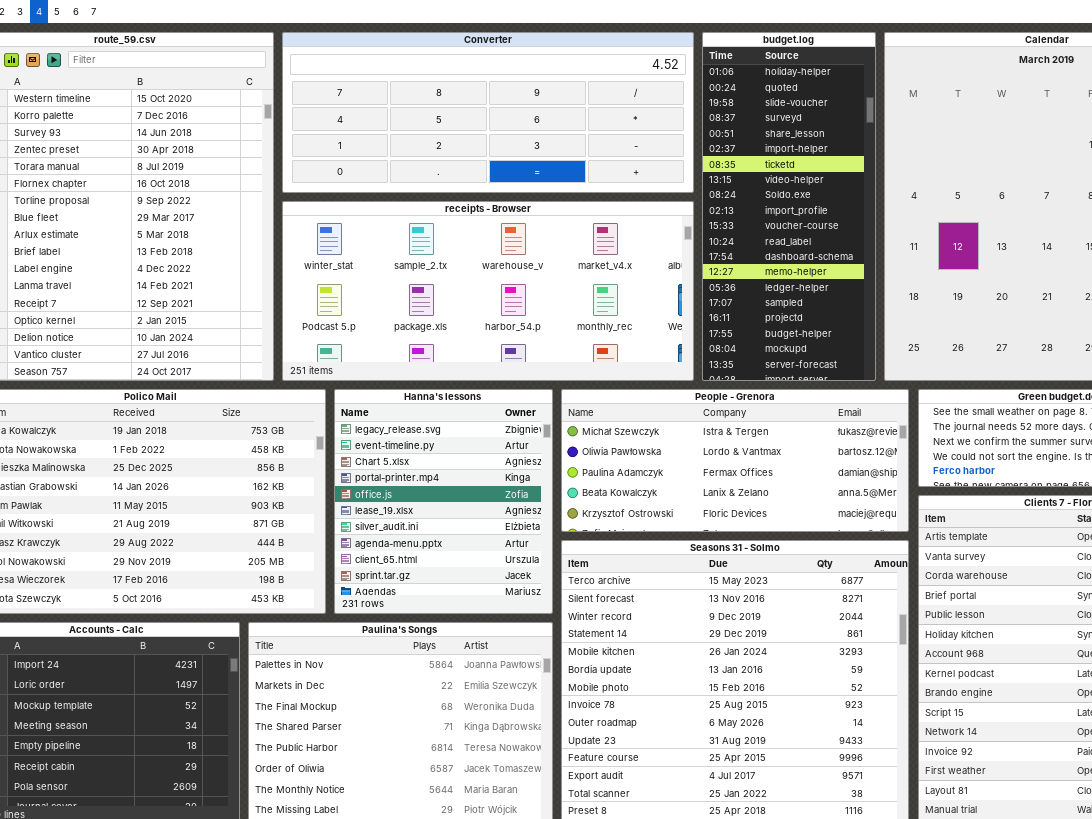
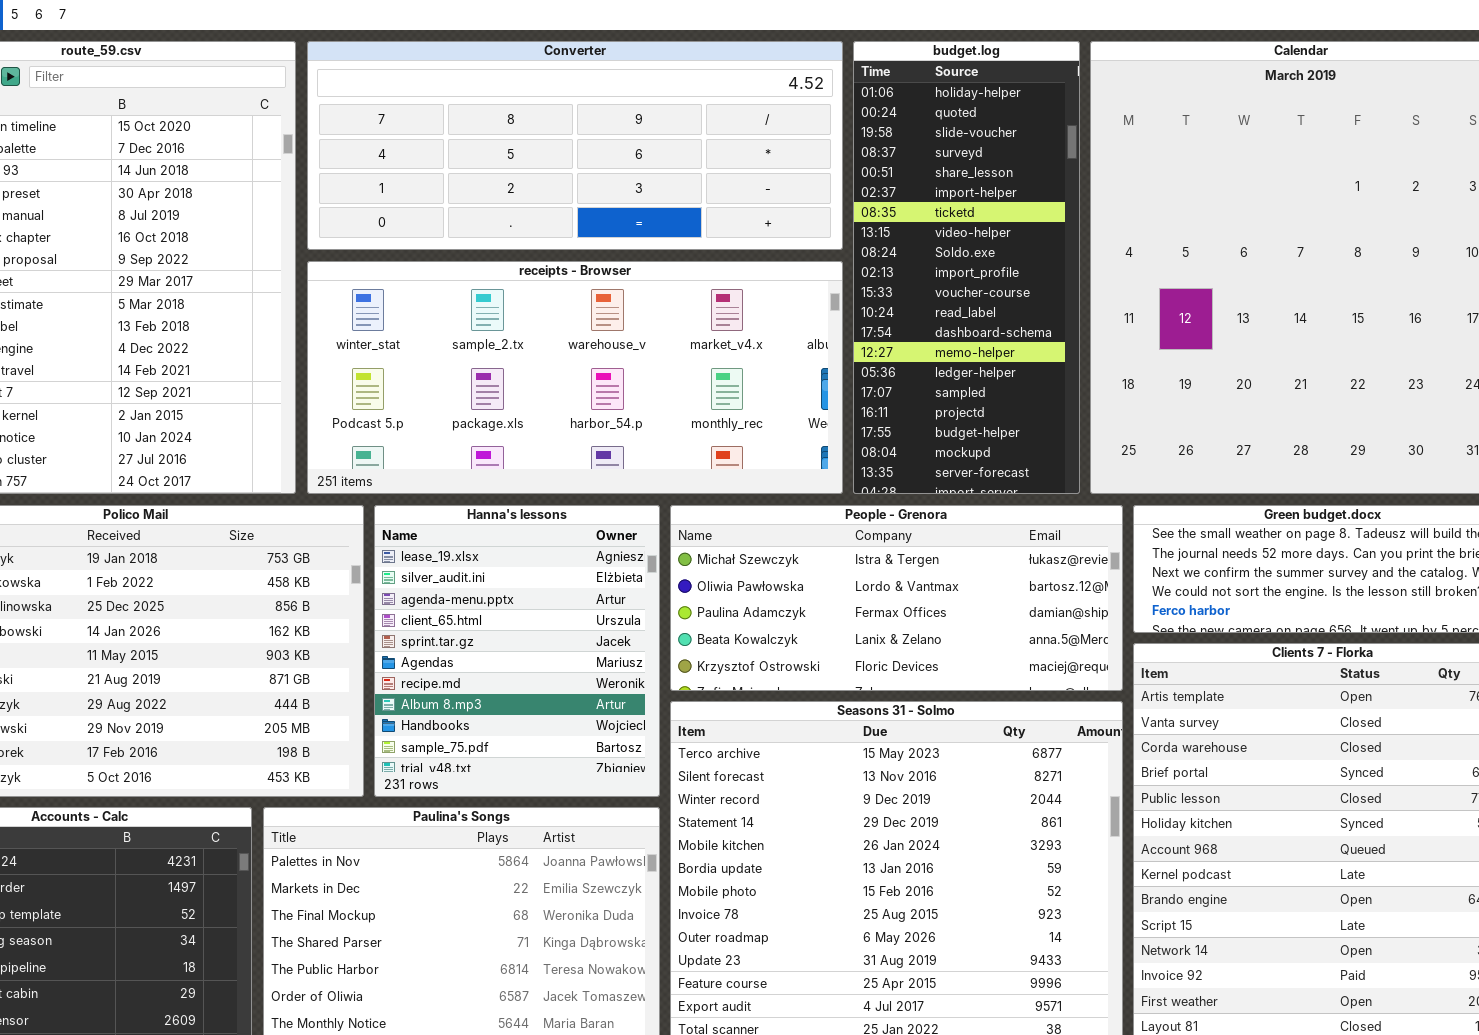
Hanna's lessons: [334,389,553,614] -> [374,505,660,797], scrolled down 5 rows

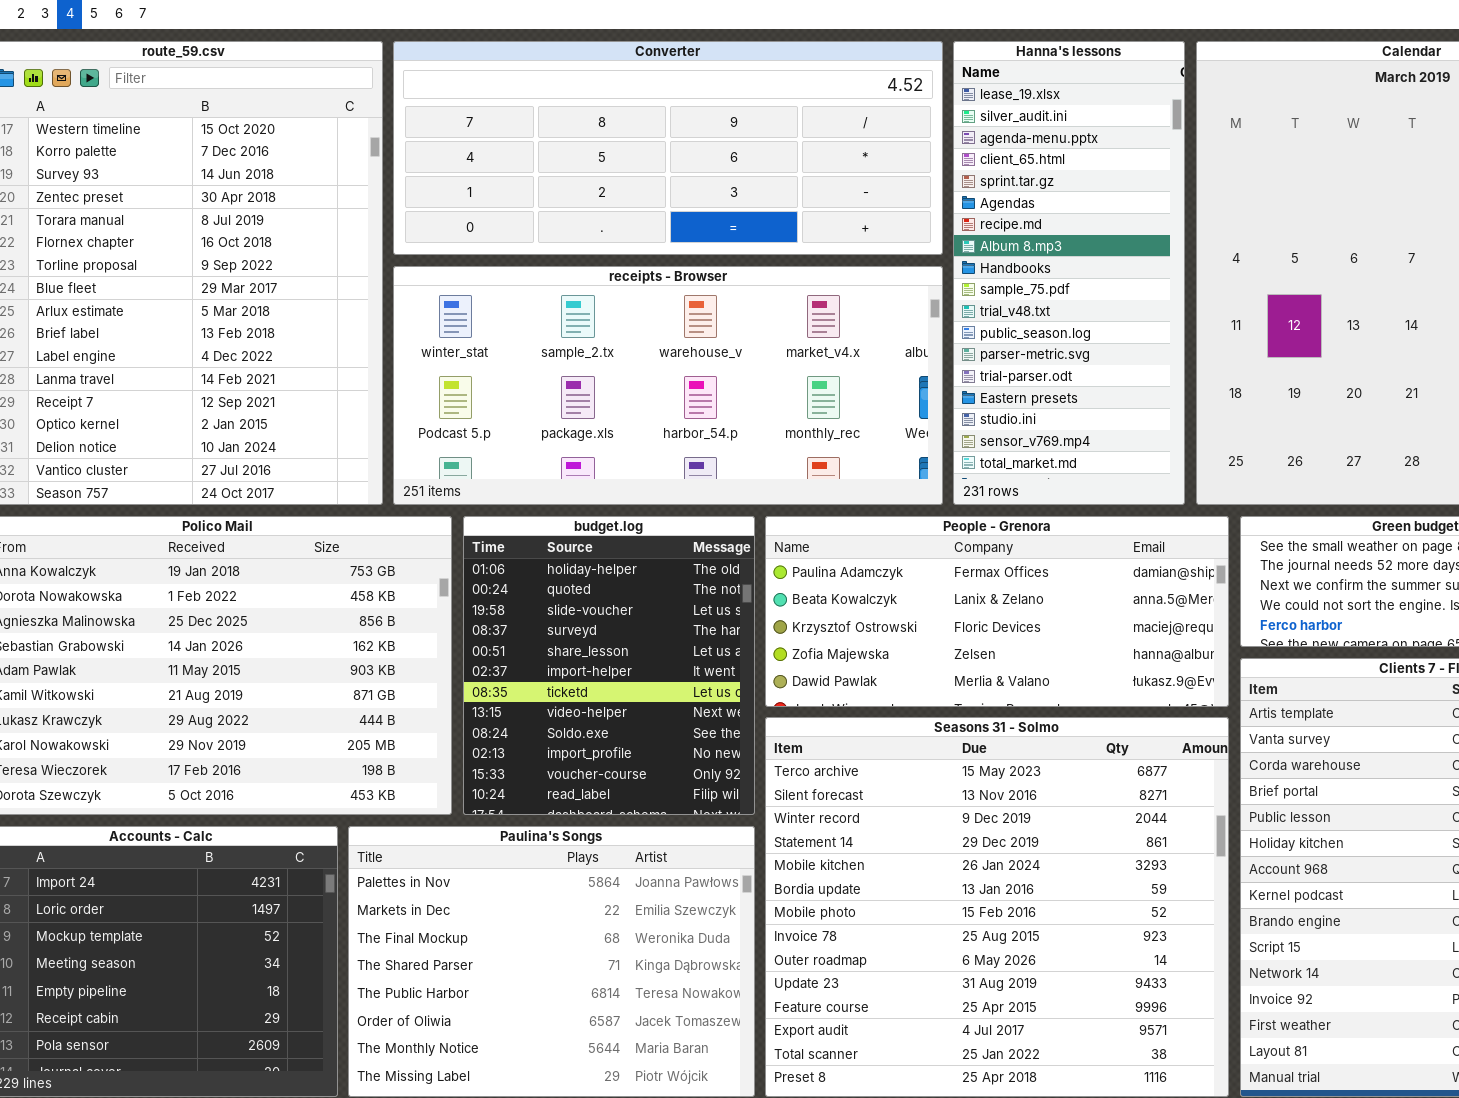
budget.log: [853,41,1080,494] -> [463,516,755,815], moved, resized
Hanna's lessons: [374,505,660,797] -> [953,41,1185,505], moved, resized
People - Grenora: [670,505,1123,691] -> [765,516,1229,707], scrolled down 2 rows

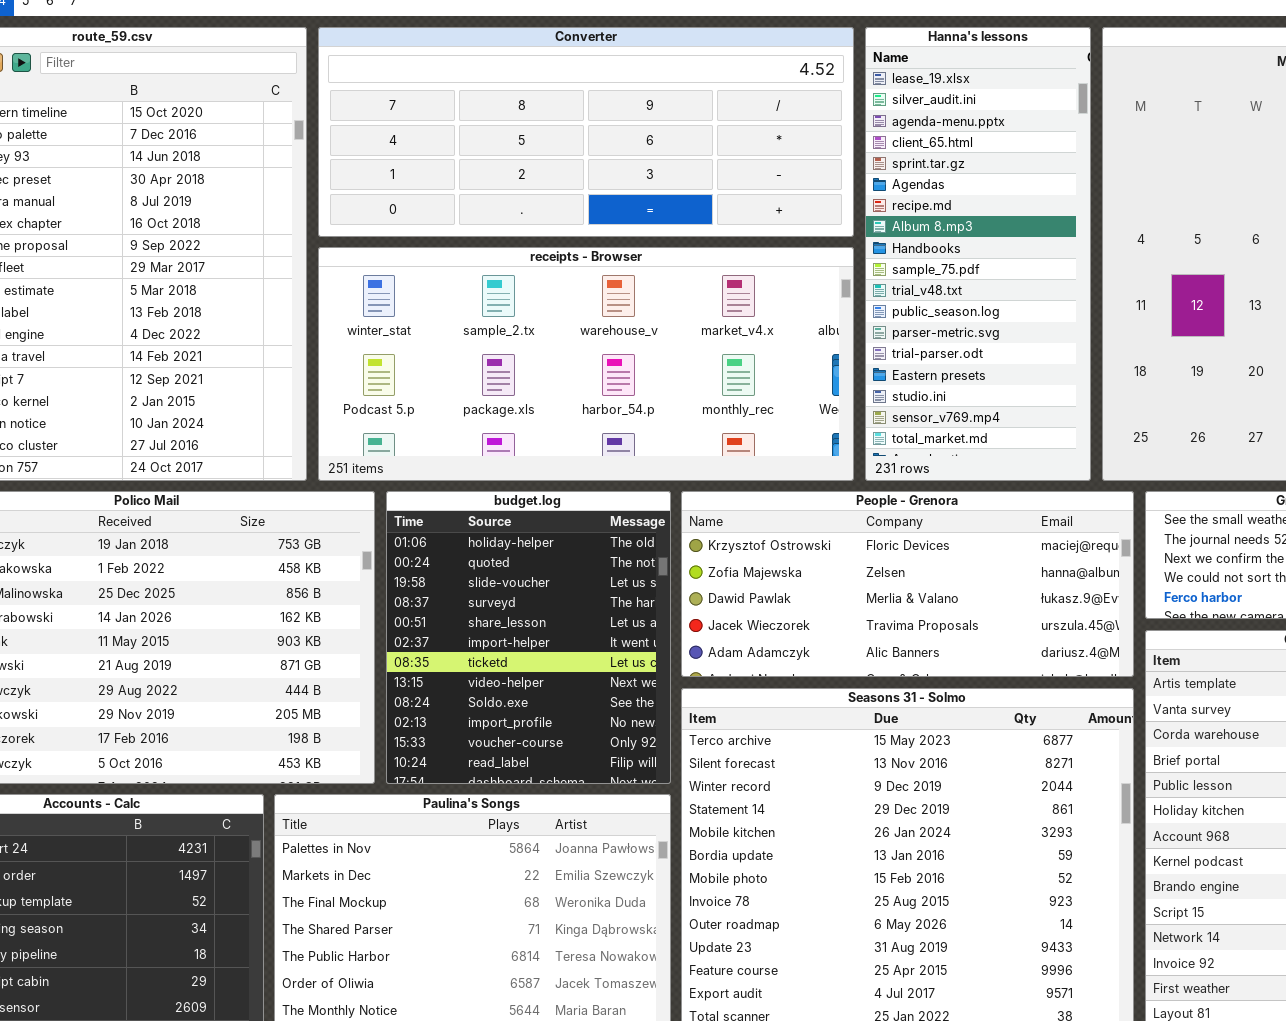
People - Grenora: [765,516,1229,707] -> [681,491,1134,677], scrolled down 2 rows

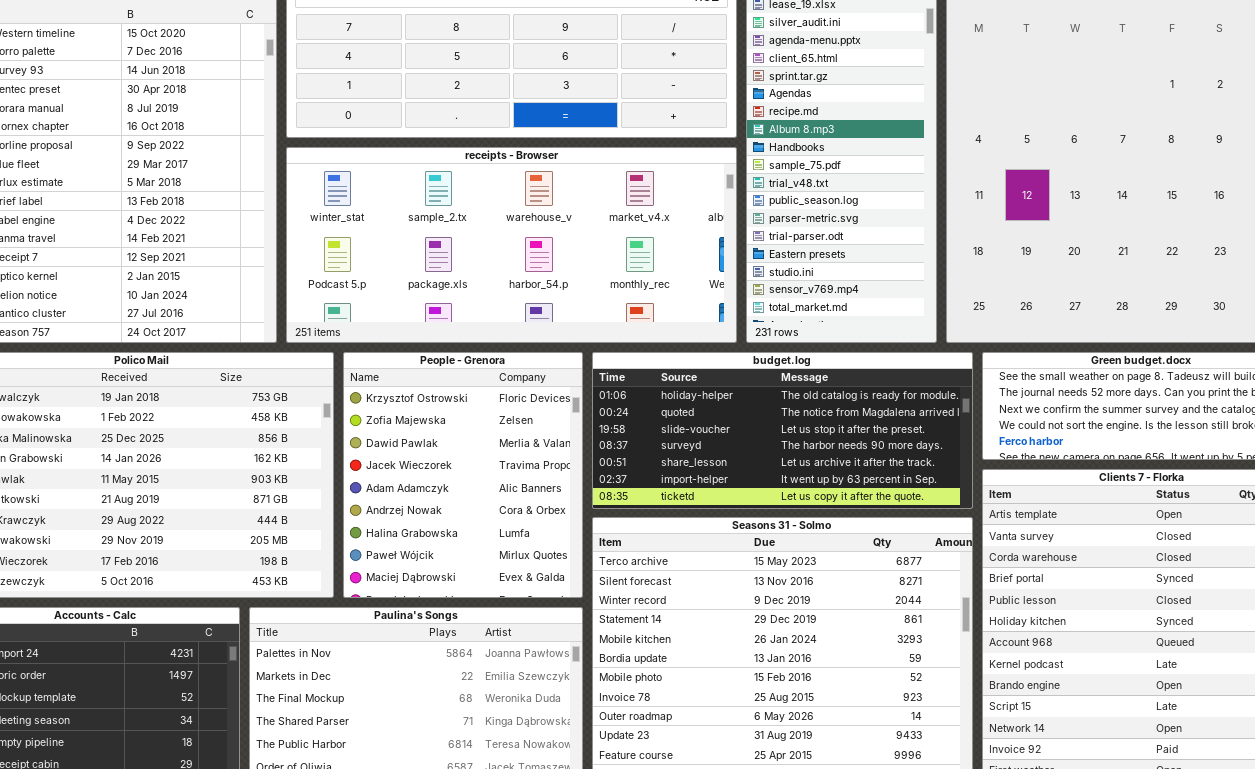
budget.log: [386,491,671,784] -> [592,352,973,509], moved, resized
People - Grenora: [681,491,1134,677] -> [343,352,583,598], moved, resized

